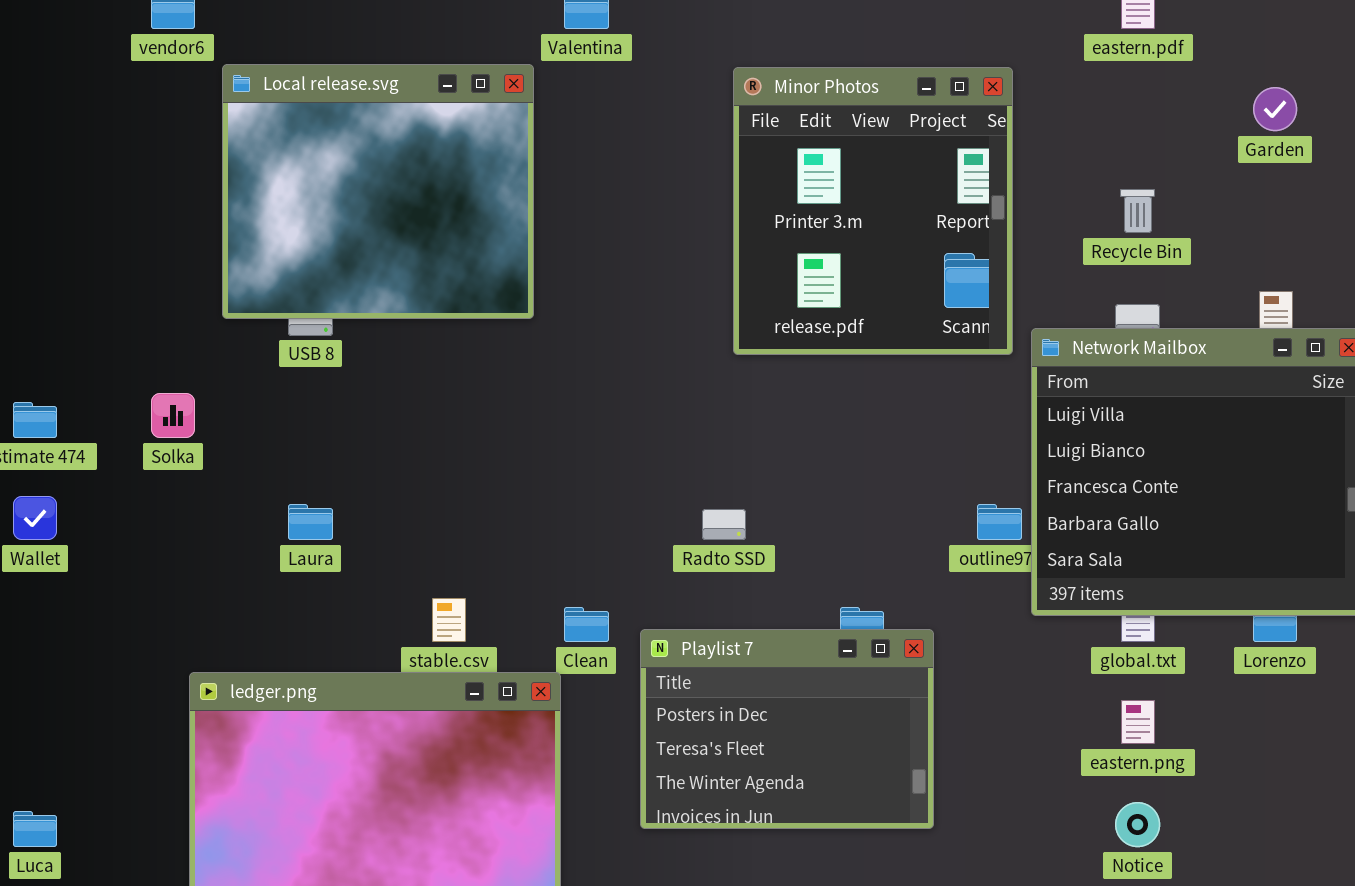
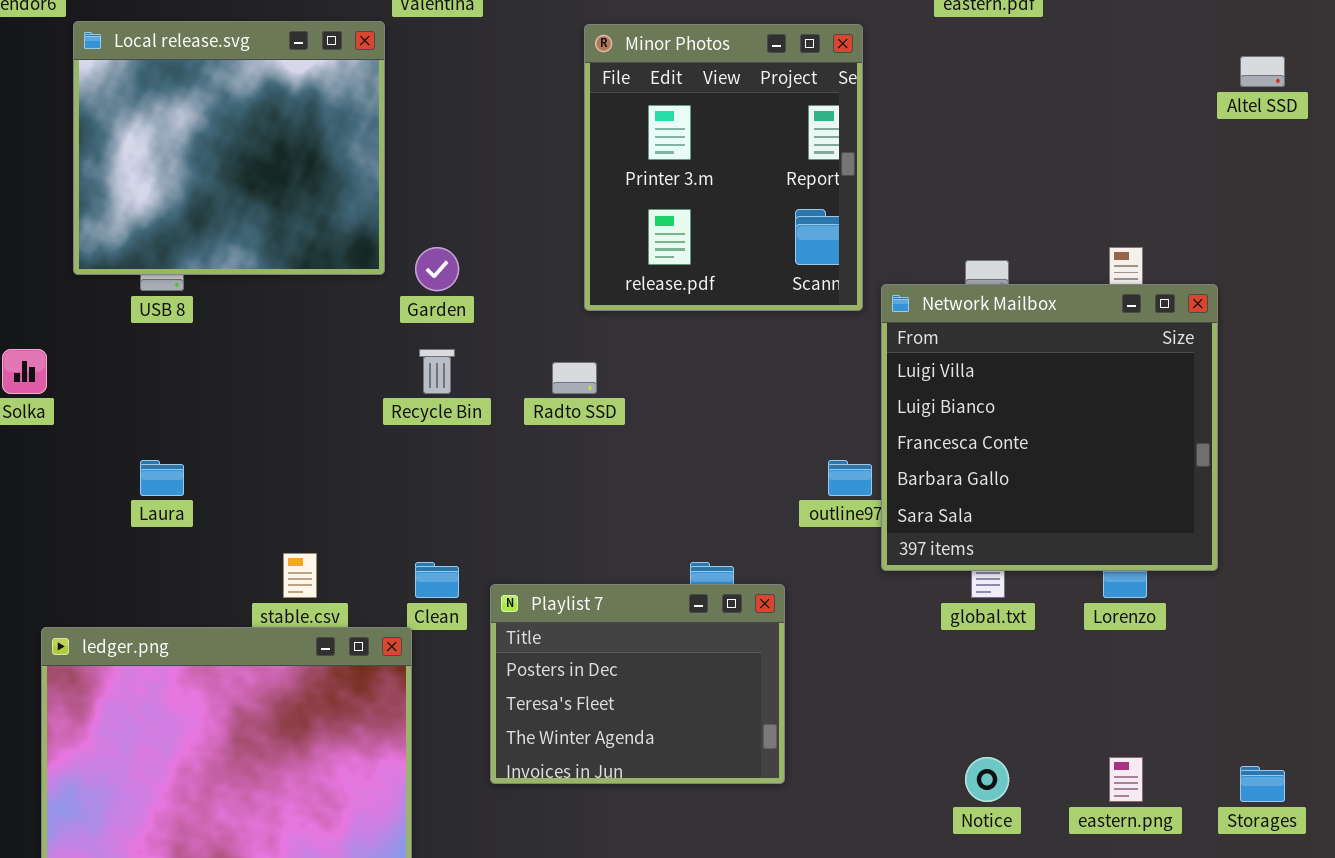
Garden: [1253,87,1297,131] -> [415,247,459,291], moved
Recycle Bin: [1120,189,1155,233] -> [419,349,455,394], moved
Radto SSD: [702,509,746,540] -> [552,362,597,394], moved
eastern.png: [1121,700,1155,744] -> [1109,757,1143,802], moved

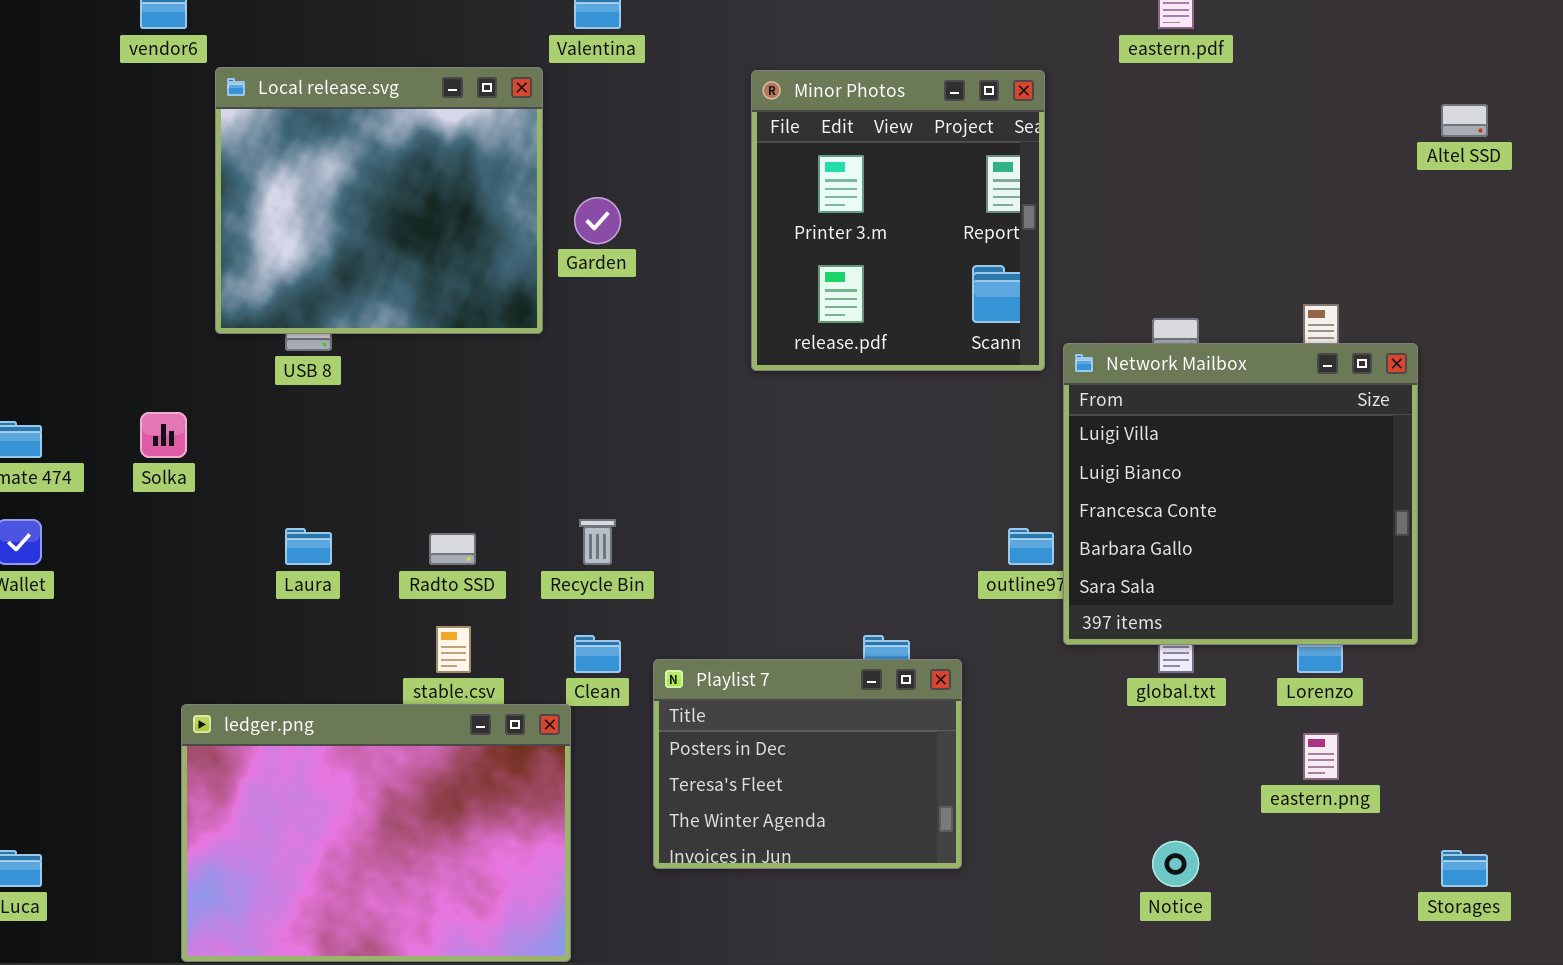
Garden: [415,247,459,291] -> [574,197,621,244], moved
Recycle Bin: [419,349,455,394] -> [579,519,616,565], moved
Radto SSD: [552,362,597,394] -> [429,533,476,565], moved
eastern.png: [1109,757,1143,802] -> [1303,733,1339,780], moved

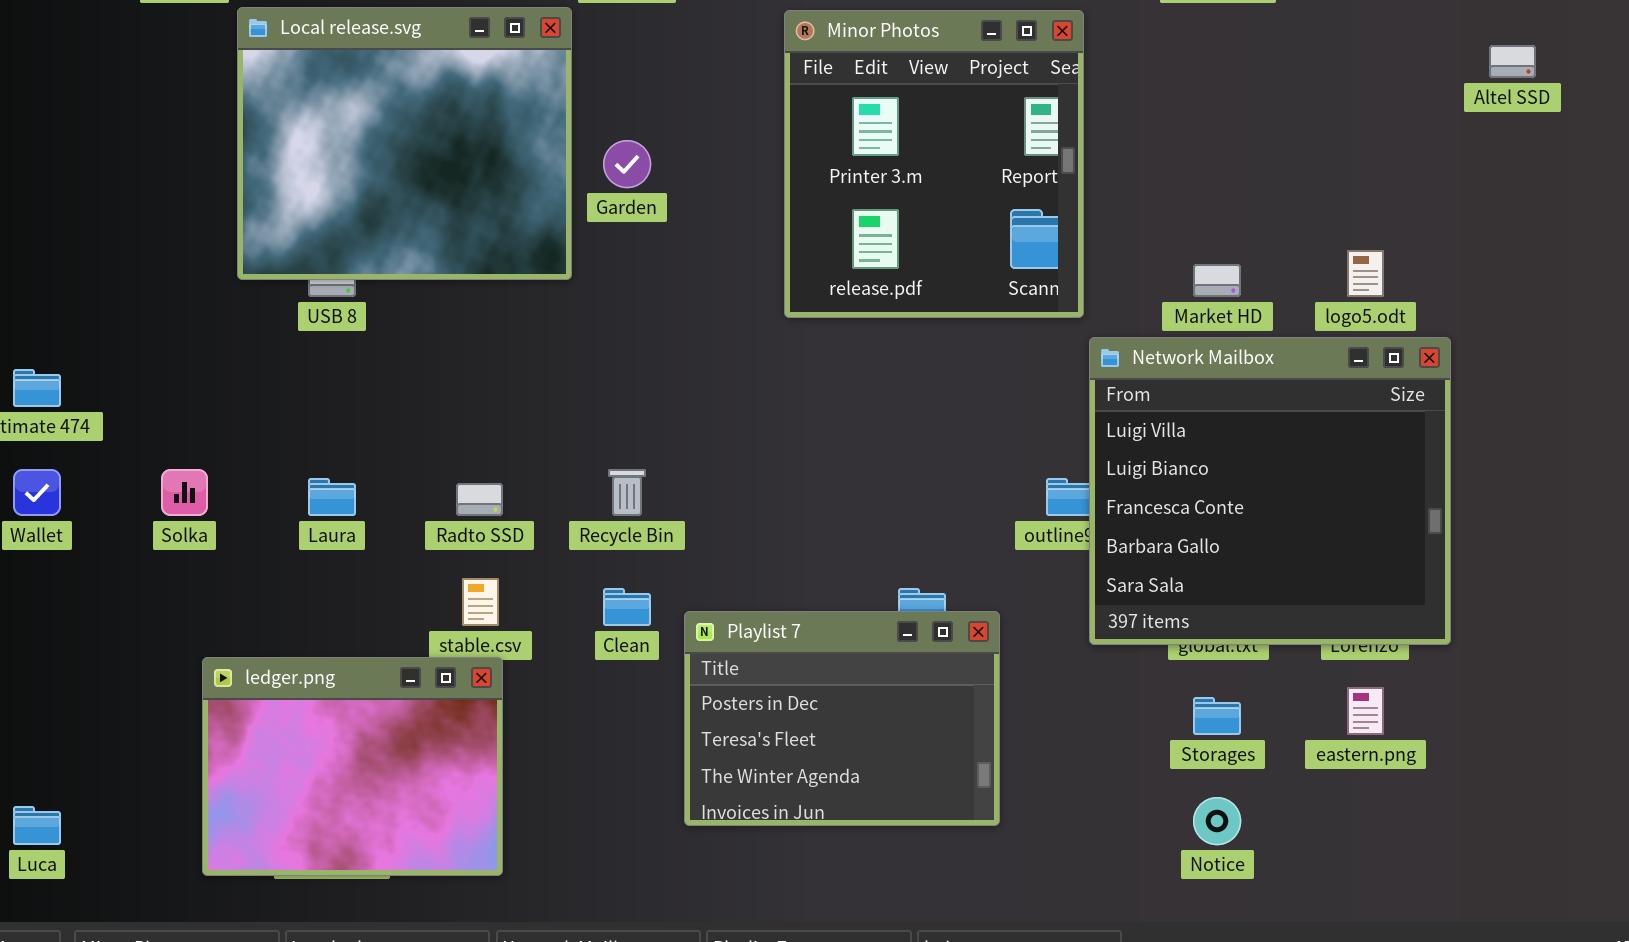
Network Mailbox: [1063,343,1418,645] -> [1089,337,1451,645], moved
Solka: [140,412,187,458] -> [161,469,208,516], moved
ledger.png: [181,704,571,962] -> [202,657,503,876], resized
Storages: [1441,850,1488,887] -> [1193,697,1241,735], moved

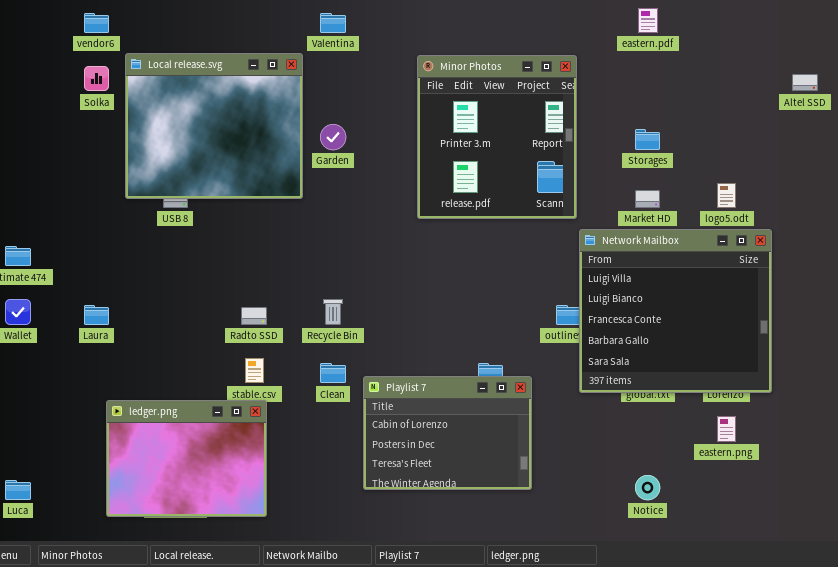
Solka: [161,469,208,516] -> [84,66,109,91], moved
Laura: [308,478,356,516] -> [84,305,109,325], moved
Playlist 7: [684,611,1000,826] -> [363,376,532,490], scrolled up 1 row
Storages: [1193,697,1241,735] -> [635,129,660,150], moved

